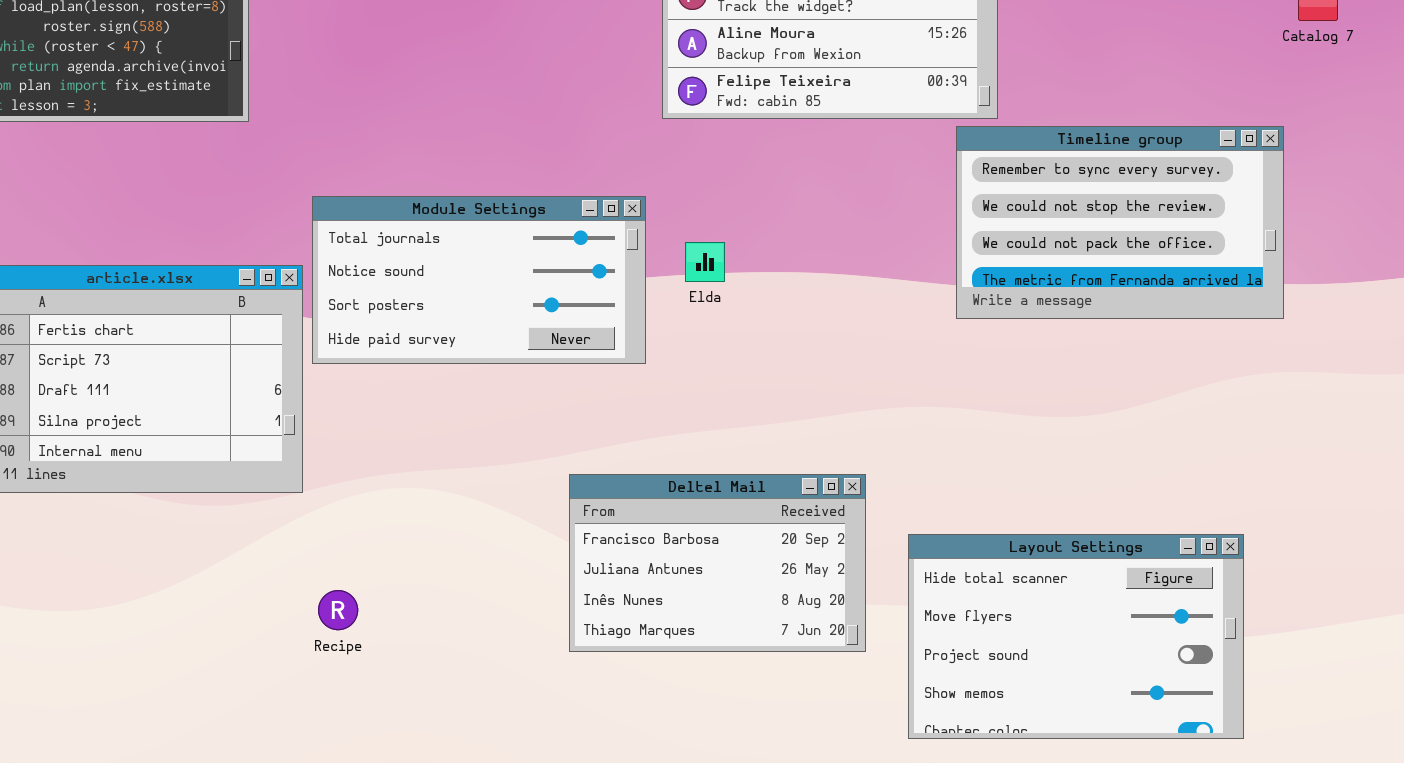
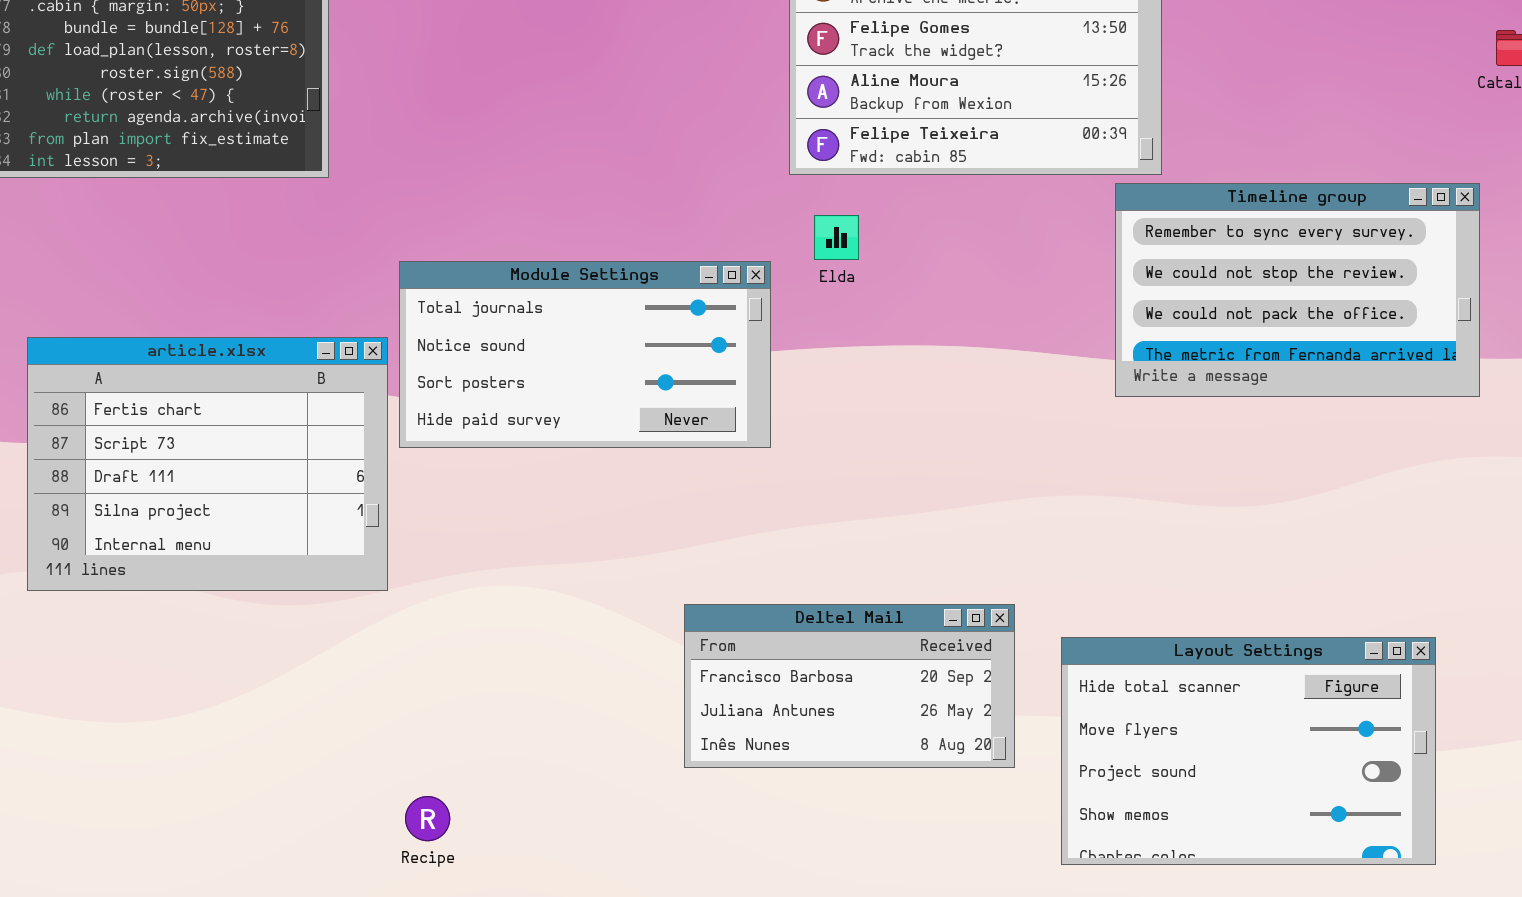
Elda: [685,242,725,282] -> [814,215,859,260], moved
Deltel Mail: [569,474,866,652] -> [684,604,1015,768], resized
Recipe: [318,590,358,630] -> [405,796,450,841], moved

